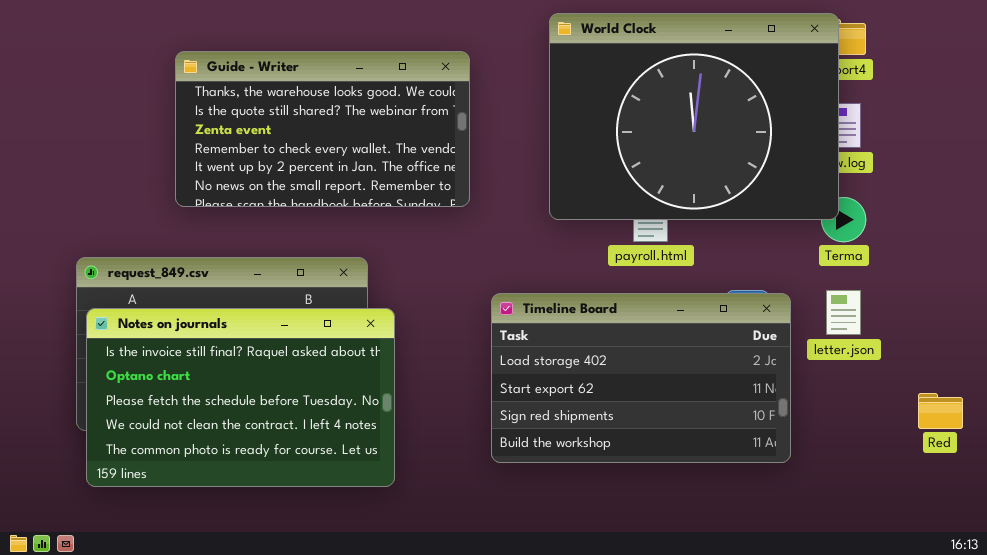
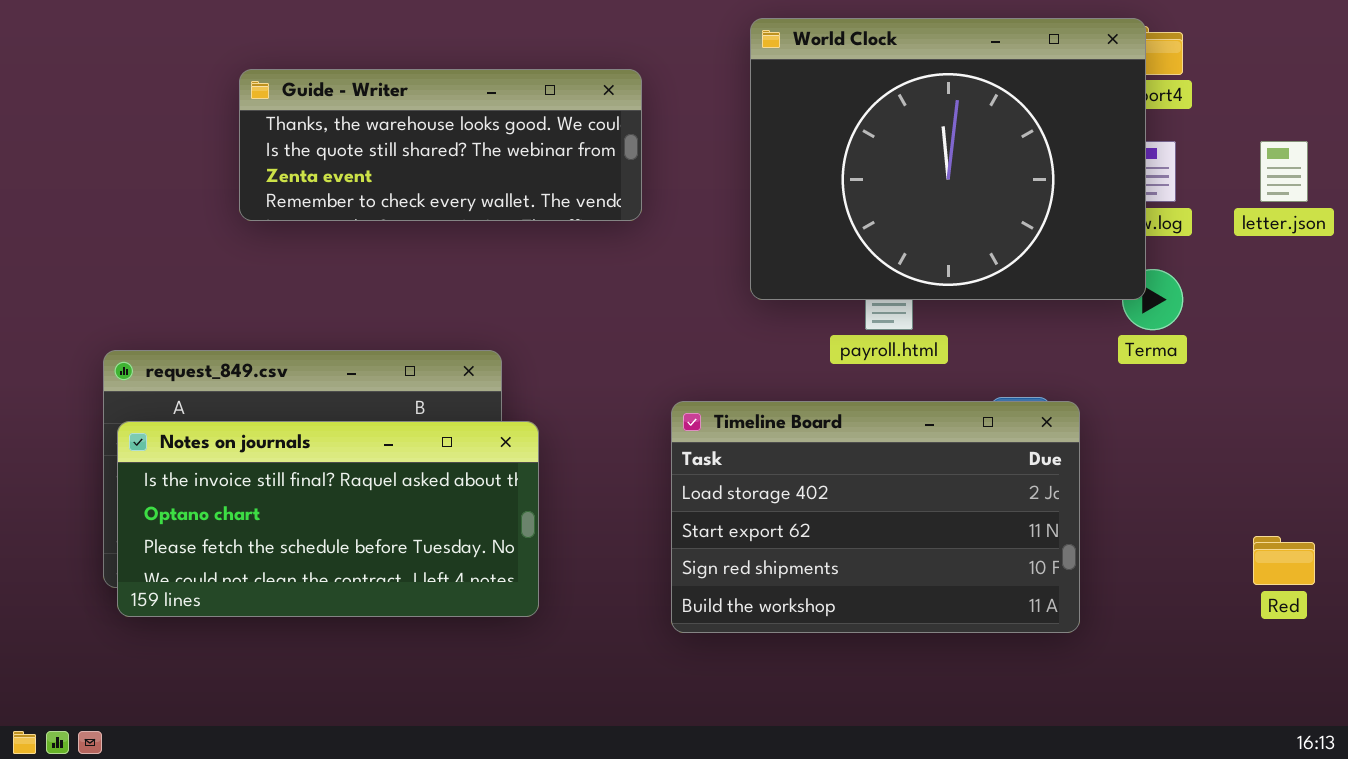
Guide - Writer: [175,51,470,207] -> [239,69,642,221], resized
letter.json: [826,290,861,335] -> [1260,141,1308,202], moved
Notes on journals: [86,308,395,487] -> [117,421,539,617], resized

